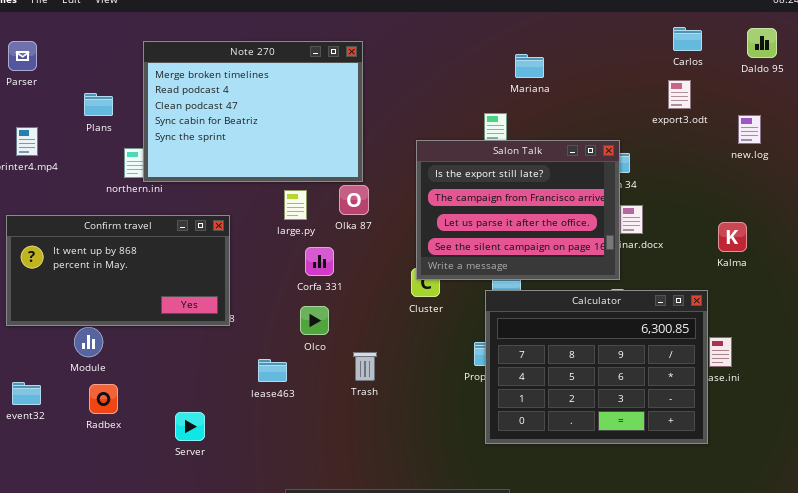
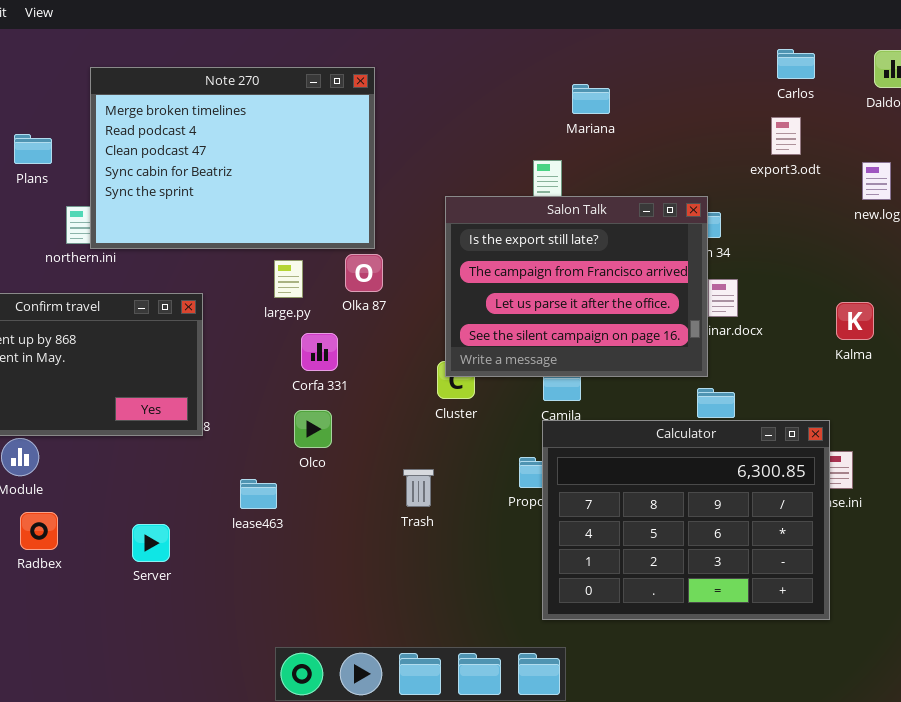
Calculator: [485,290,708,444] -> [542,420,830,620], moved
Trash: [353,352,377,381] -> [403,469,434,507], moved
Server: [175,412,205,441] -> [132,524,170,562], moved

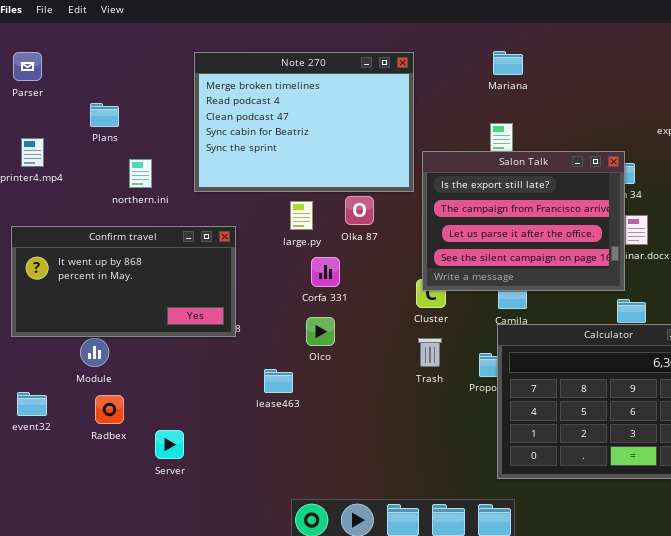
Note 270: [90,67,375,249] -> [194,52,414,192], moved
Mariana: [572,84,610,114] -> [493,51,523,75], moved
Trash: [403,469,434,507] -> [418,338,442,367], moved
Server: [132,524,170,562] -> [155,430,184,459], moved

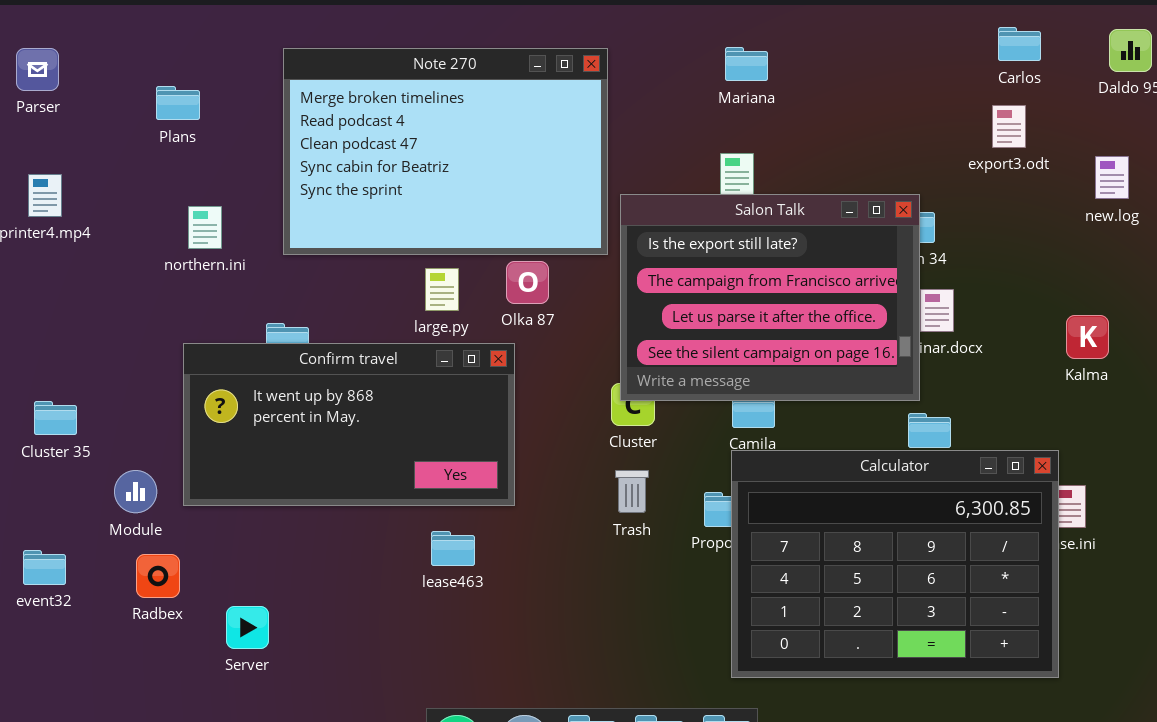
Plans: [90,103,119,127] -> [156,86,200,120], moved
Confirm travel: [11,226,236,337] -> [183,343,515,506], moved
lease463: [264,369,293,393] -> [431,531,475,566], moved

